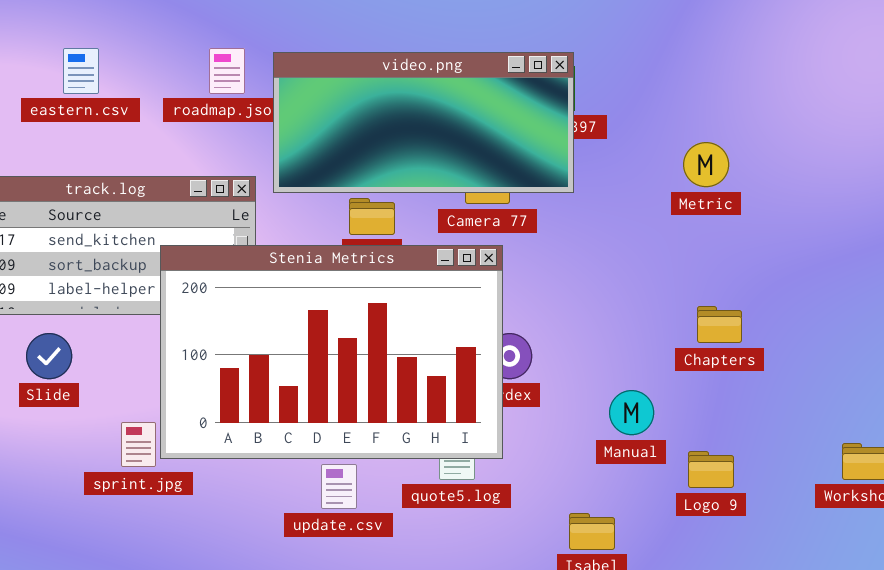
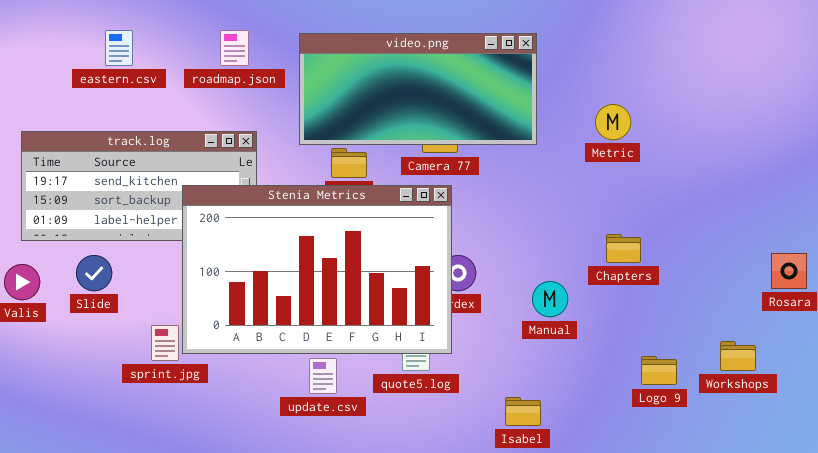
video.png: [273,52,574,193] -> [299,33,537,145], moved
Manual: [609,390,654,435] -> [532,281,568,317], moved
Logo 9: [688,451,734,488] -> [641,356,677,385], moved

